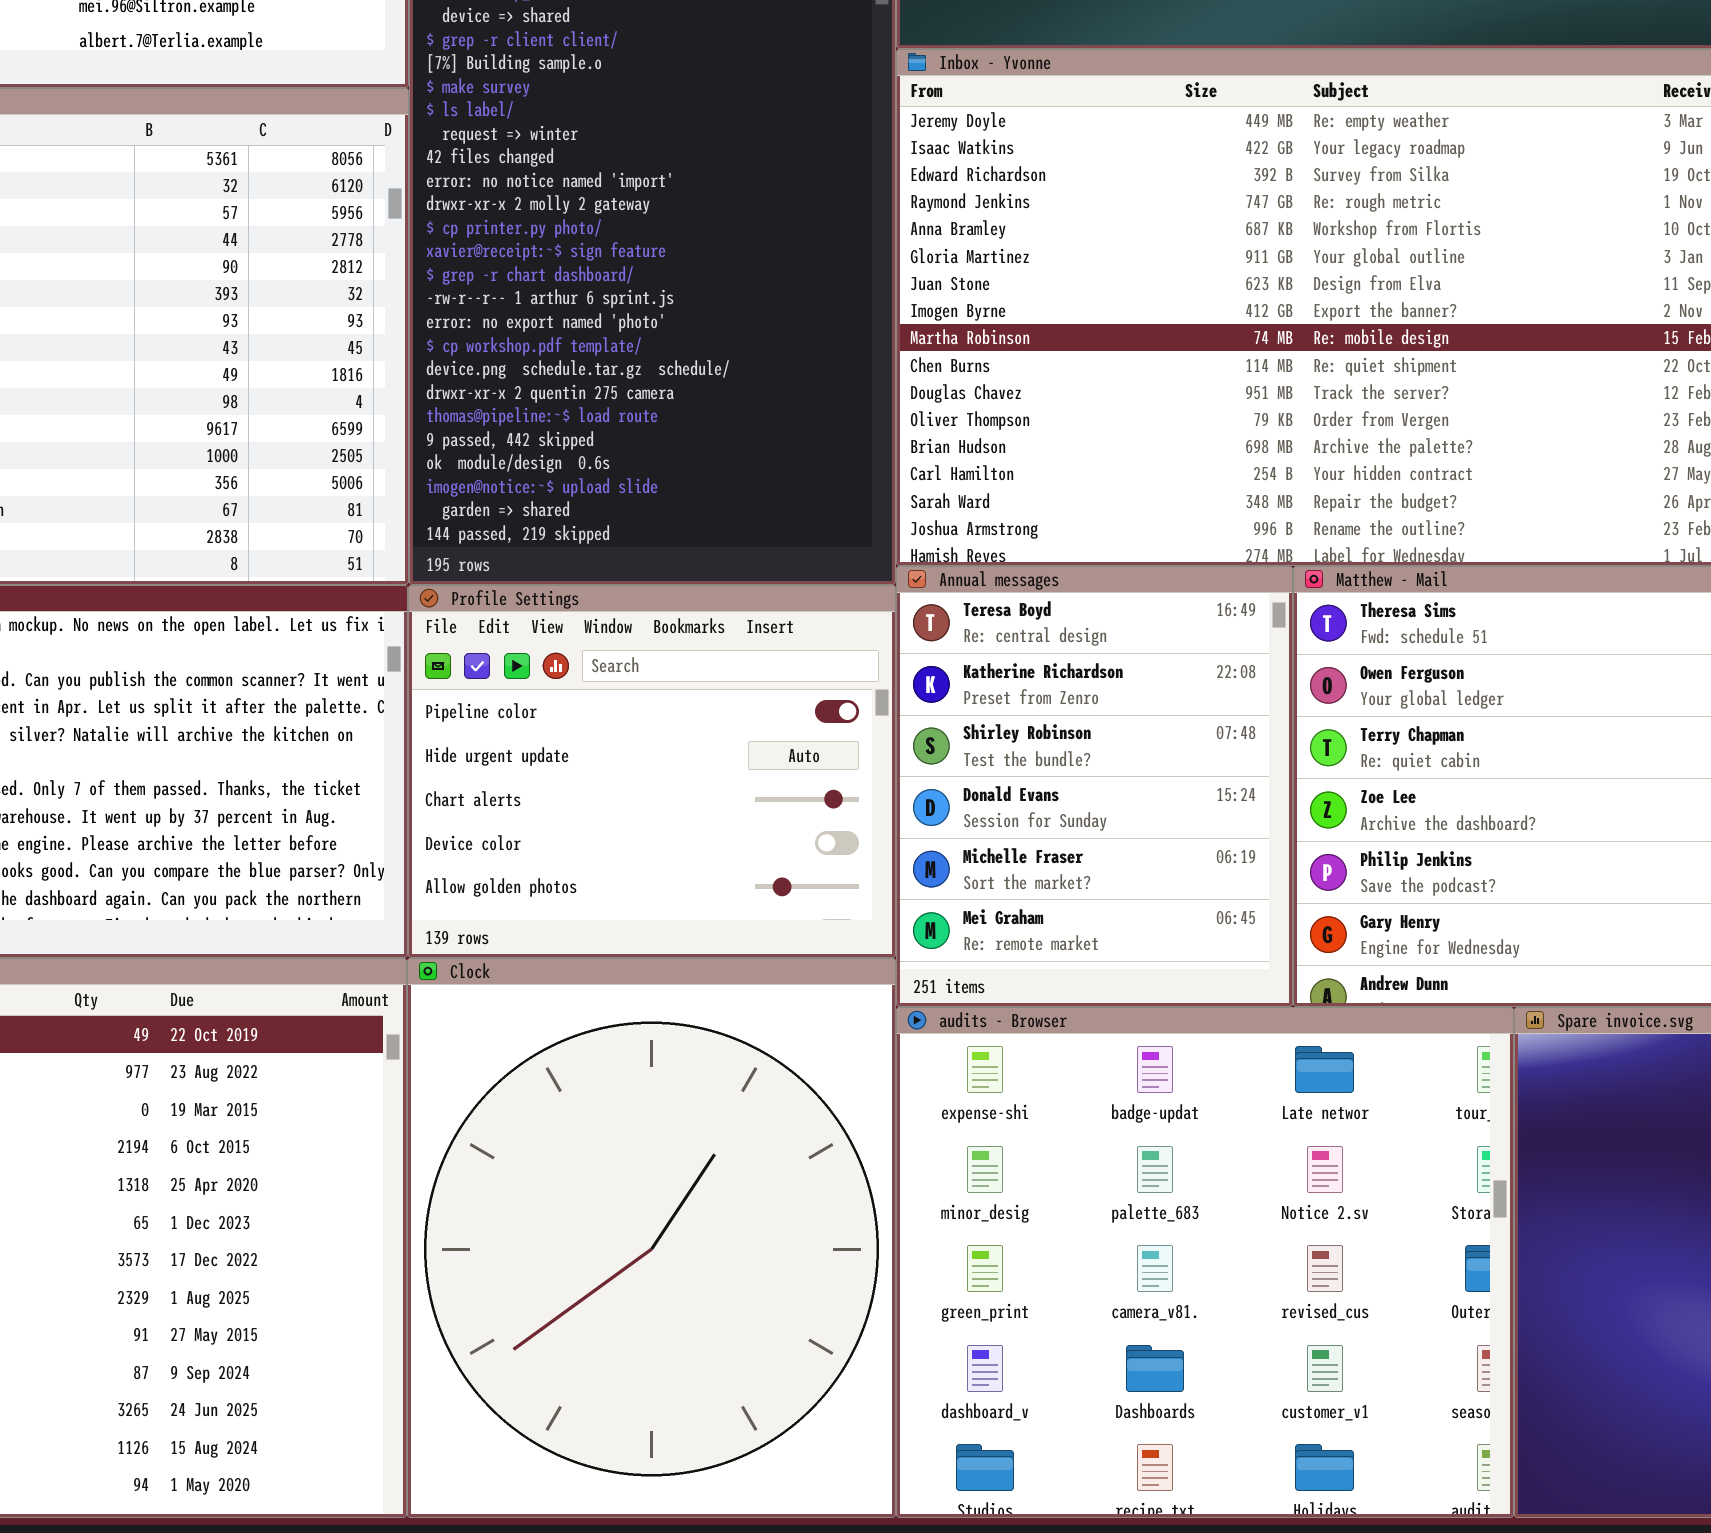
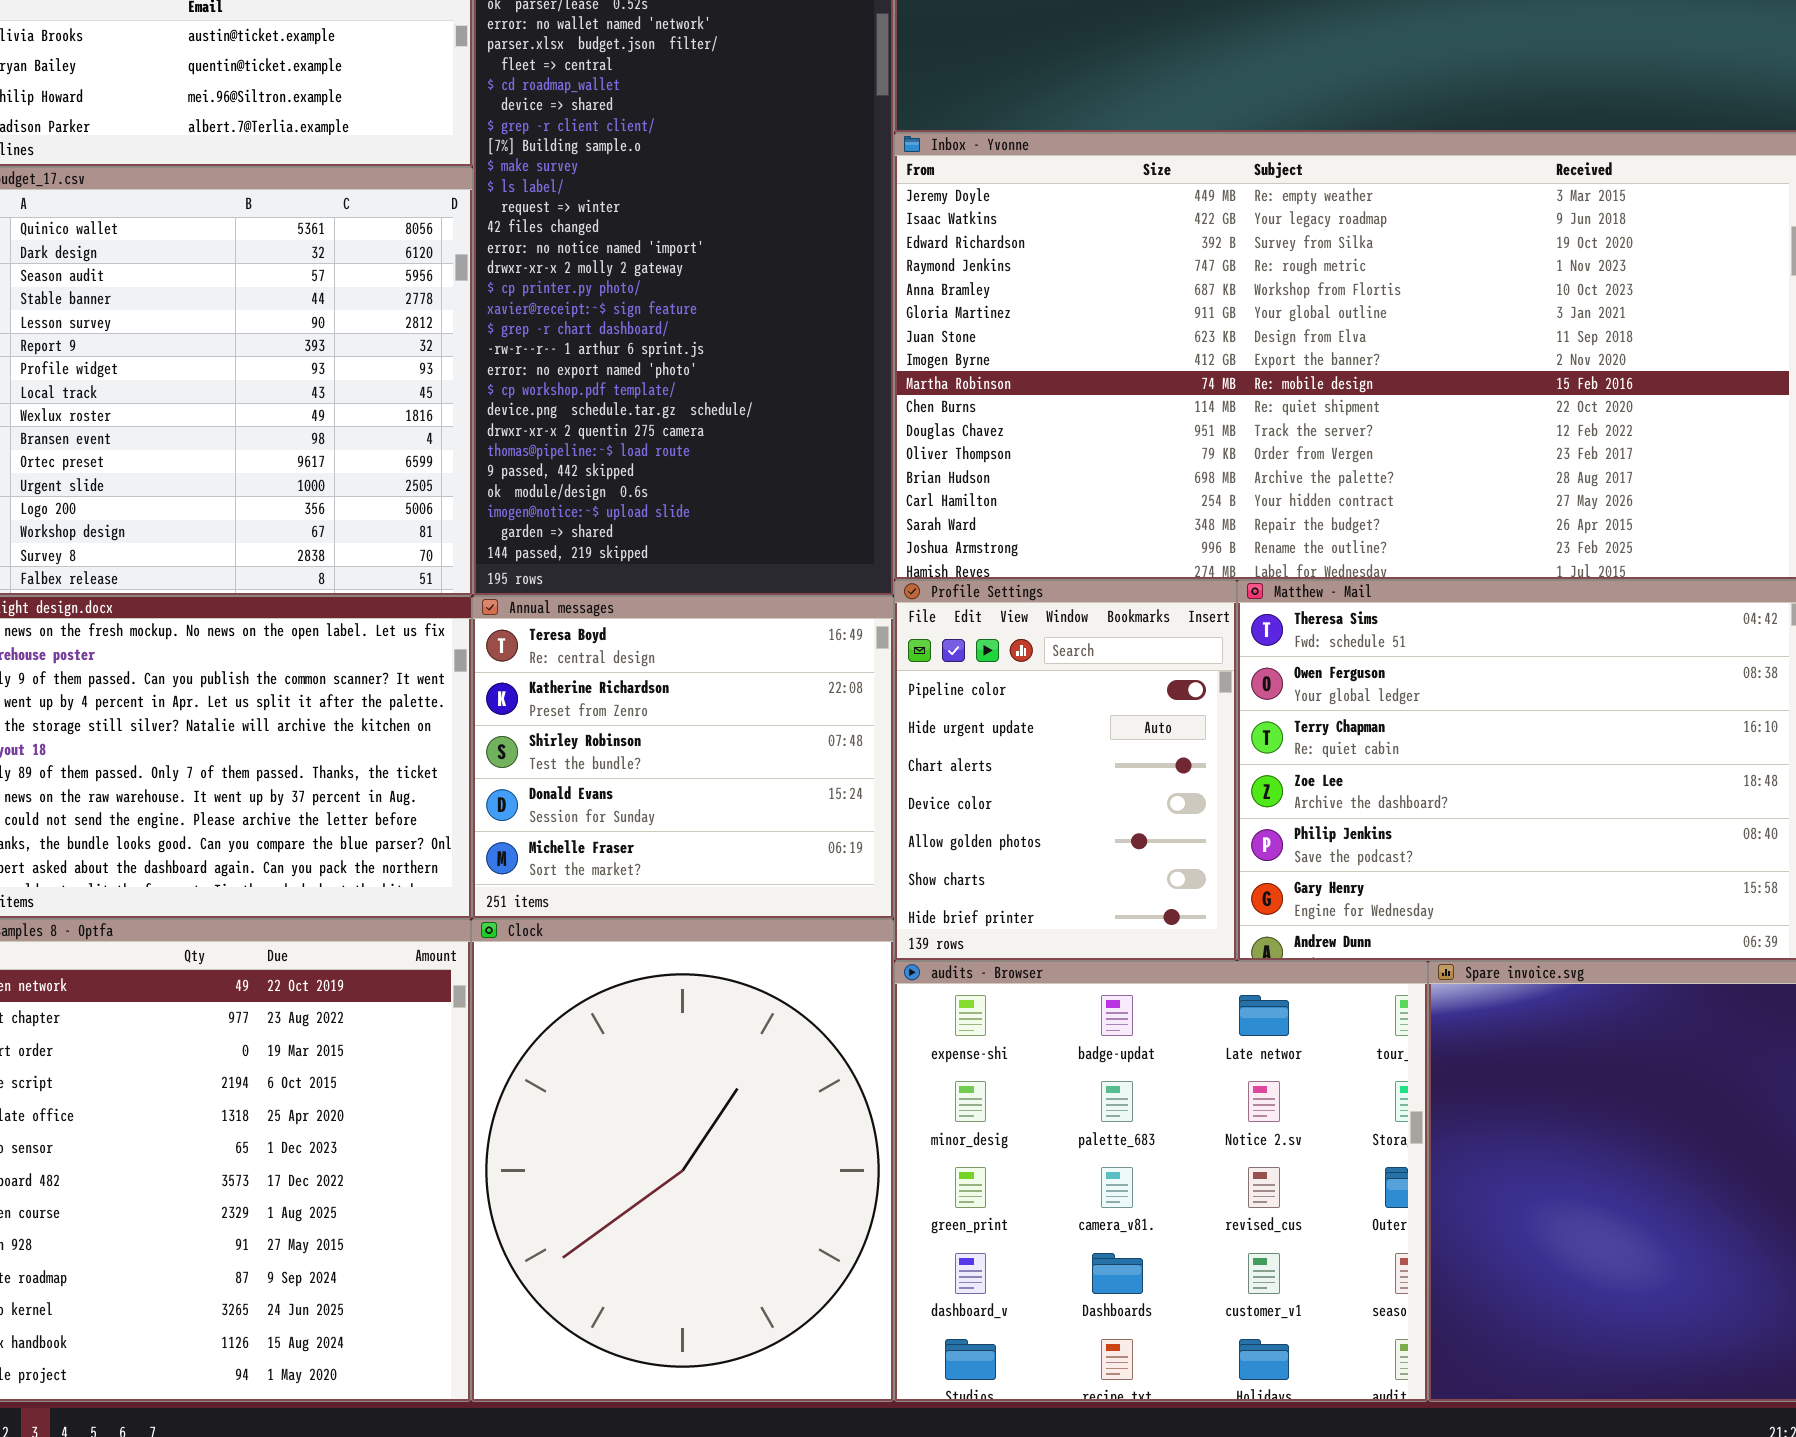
Annual messages: [896,566,1293,1007] -> [472,596,894,919], moved, resized
Profile Settings: [408,585,896,958] -> [894,580,1237,961], moved, resized

